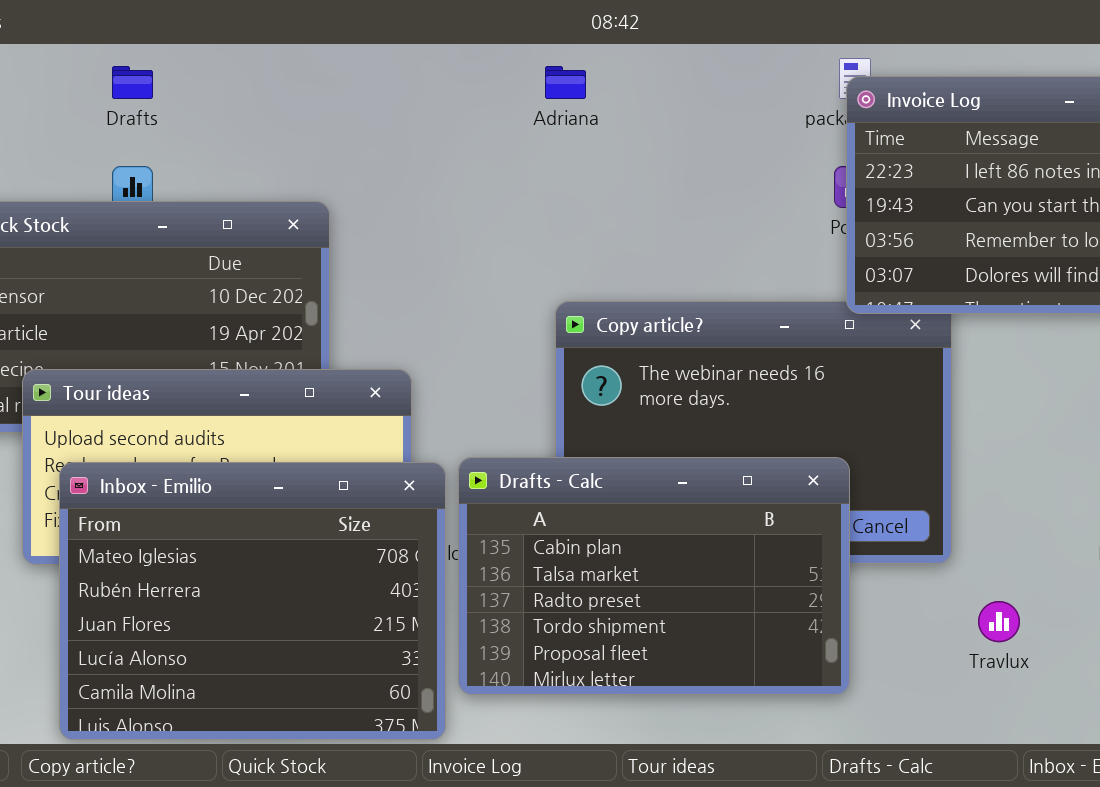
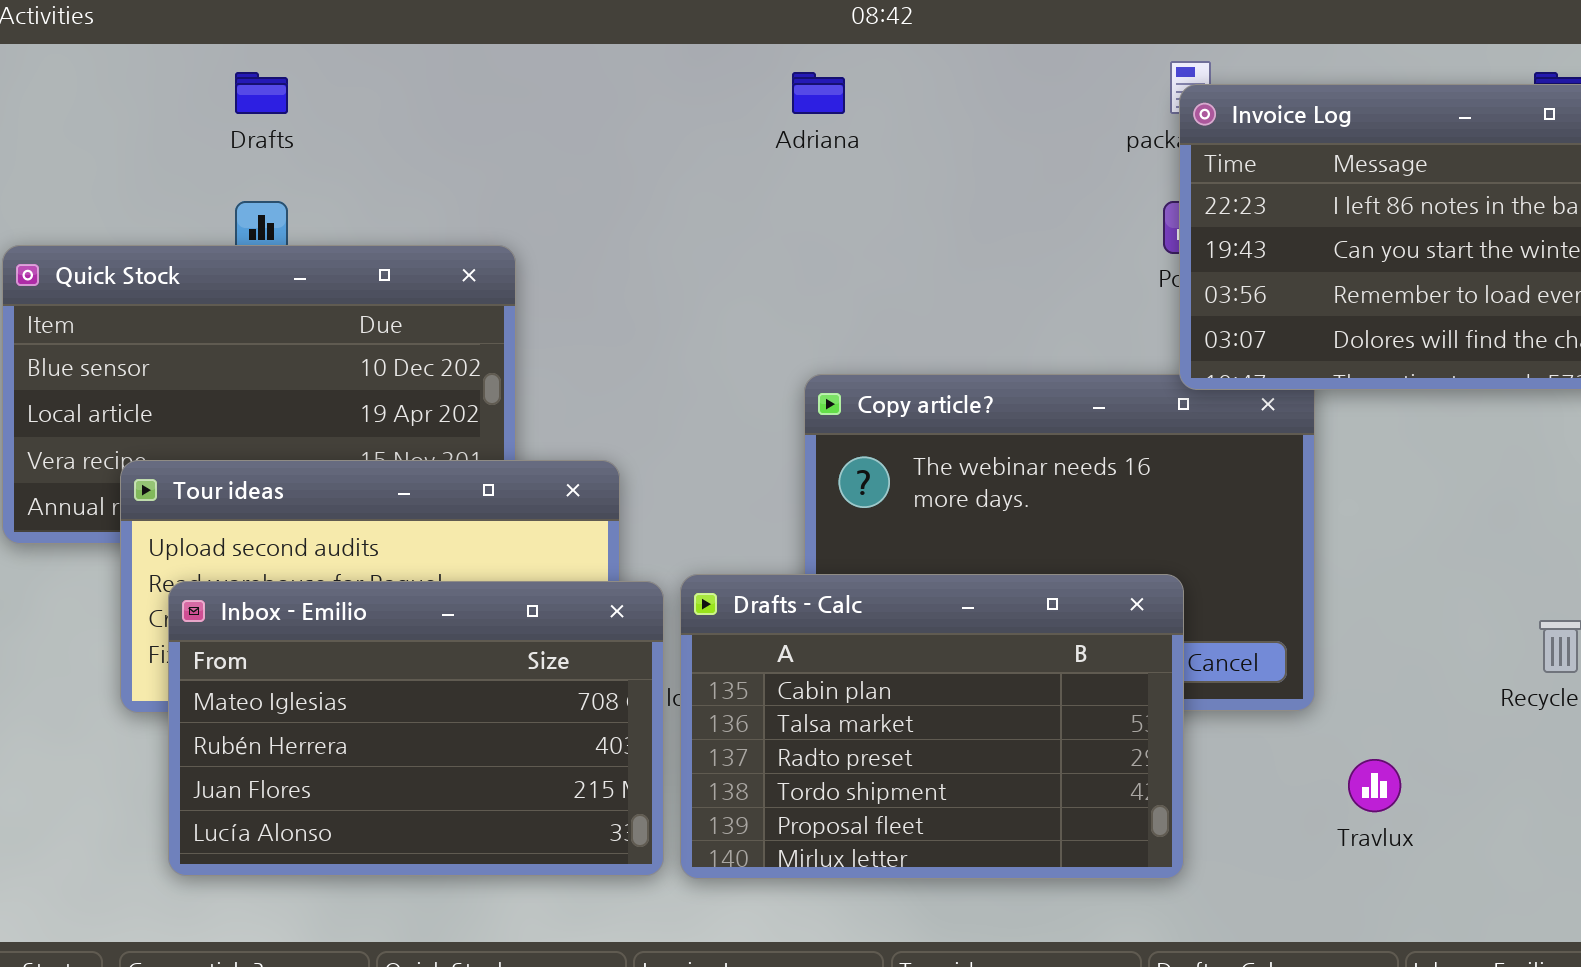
Inbox - Emilio: [59,462,446,740] -> [168,581,664,876], resized

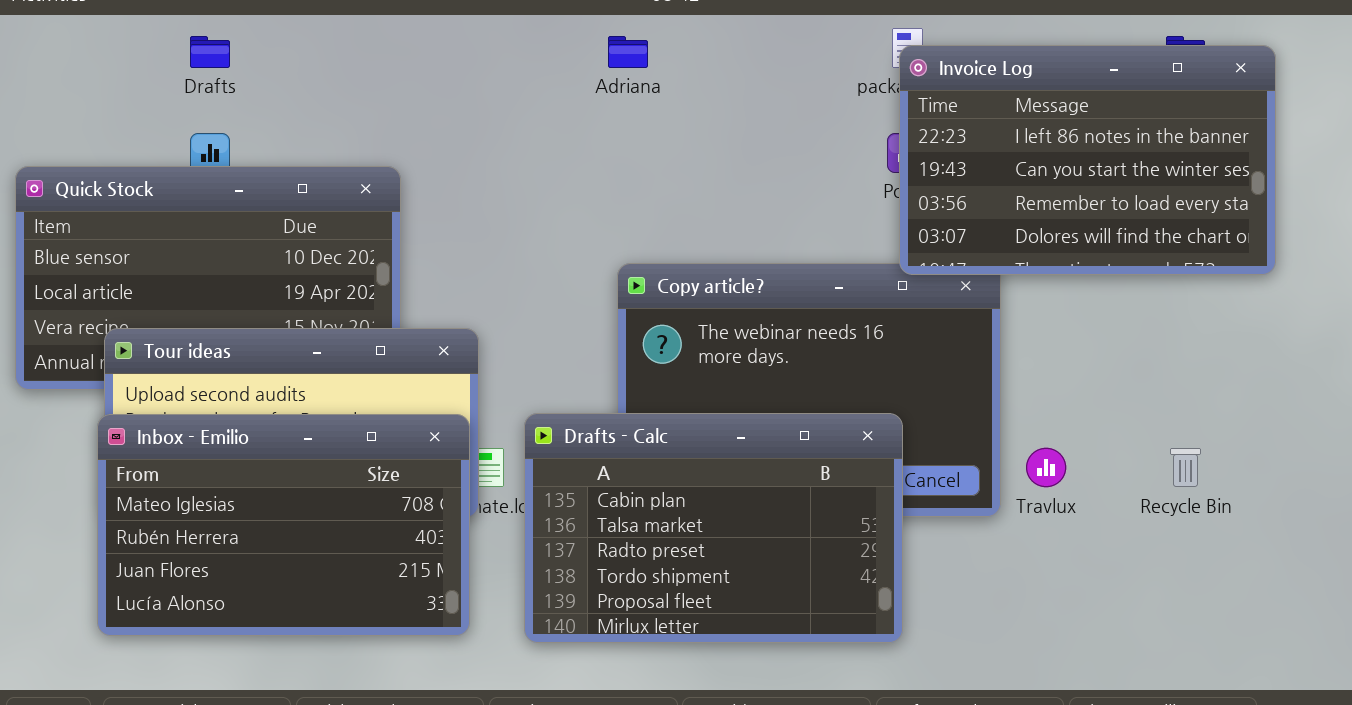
Inbox - Emilio: [168,581,664,876] -> [97,414,470,636], moved
Travlux: [1348,759,1401,812] -> [1026,448,1066,487], moved

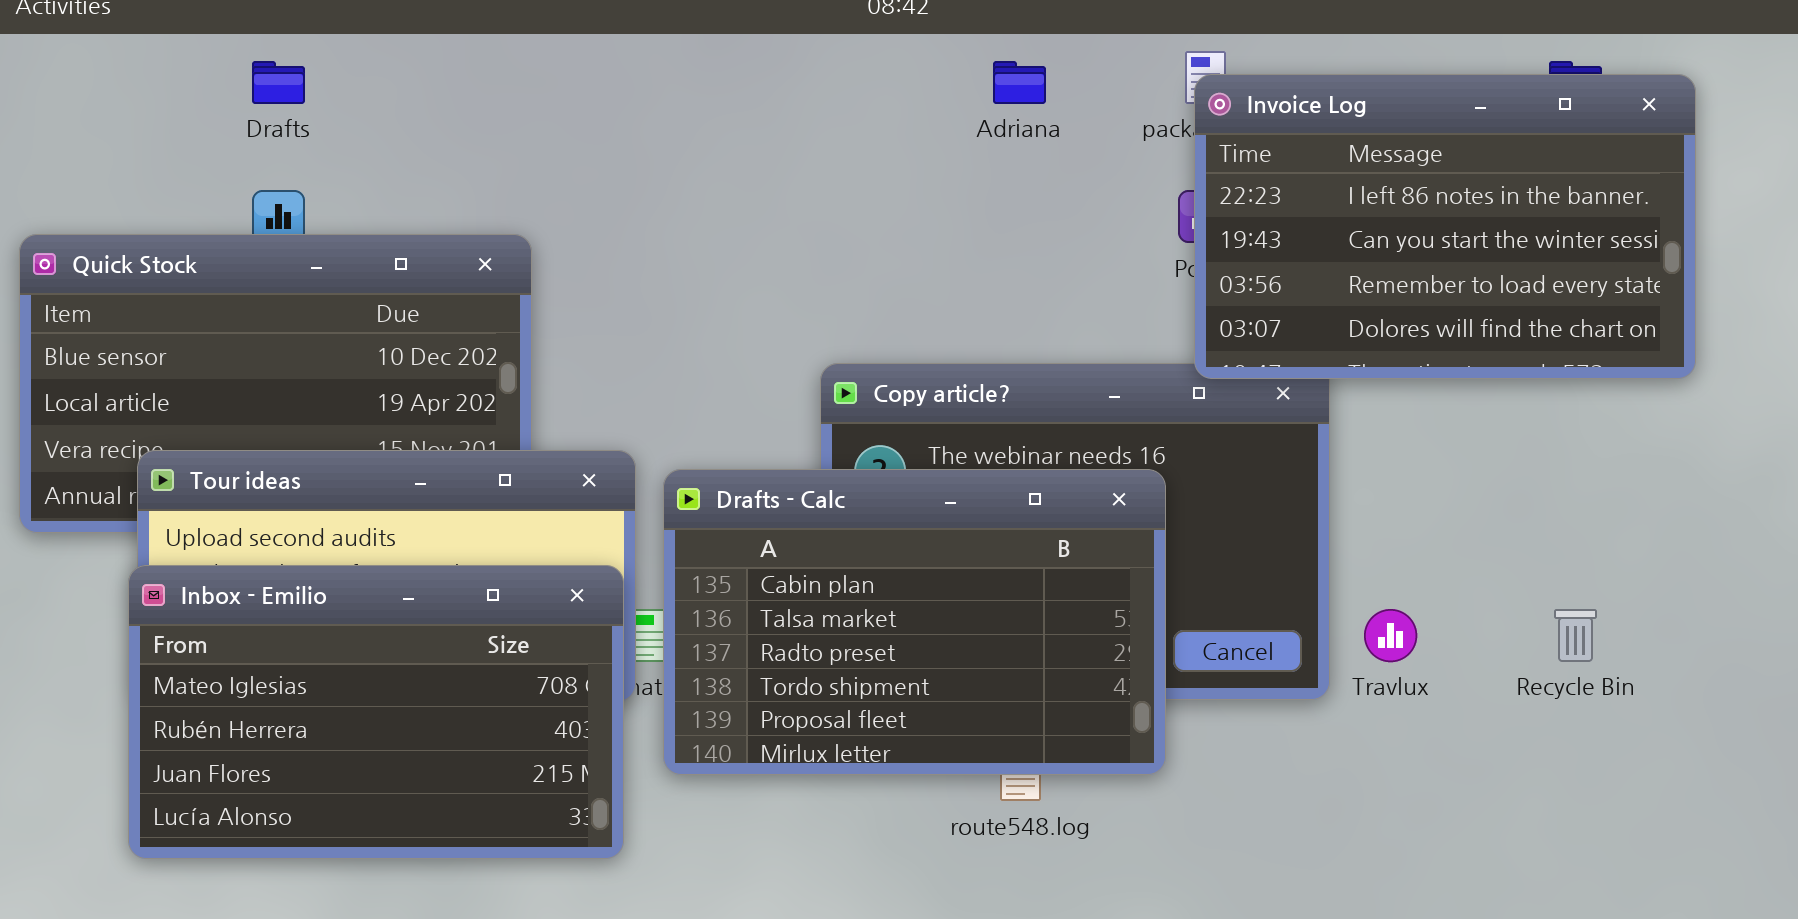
Adriana: [608,36,648,68] -> [993,61,1046,104], moved
Drafts - Calc: [524,413,903,643] -> [663,469,1166,775], moved

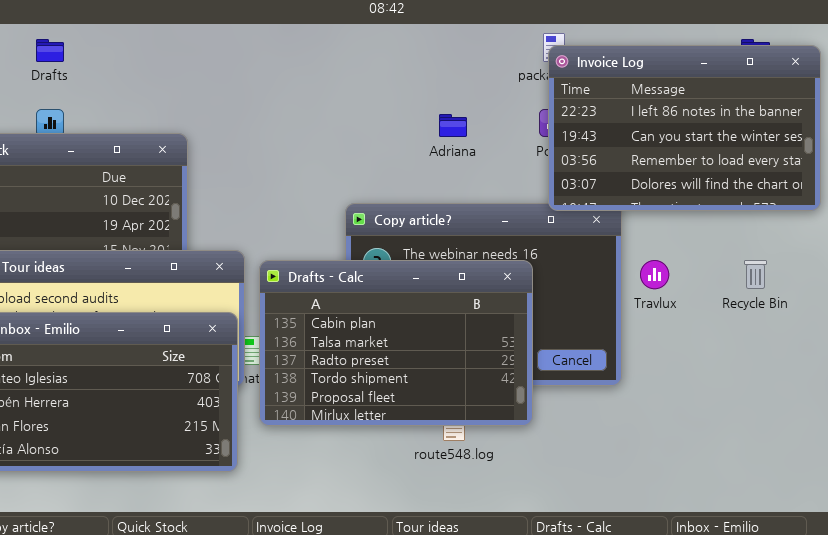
Adriana: [993,61,1046,104] -> [439,114,467,137], moved
Travlux: [1364,609,1417,662] -> [640,260,669,289], moved
Recycle Bin: [1554,609,1597,662] -> [744,260,767,289], moved

